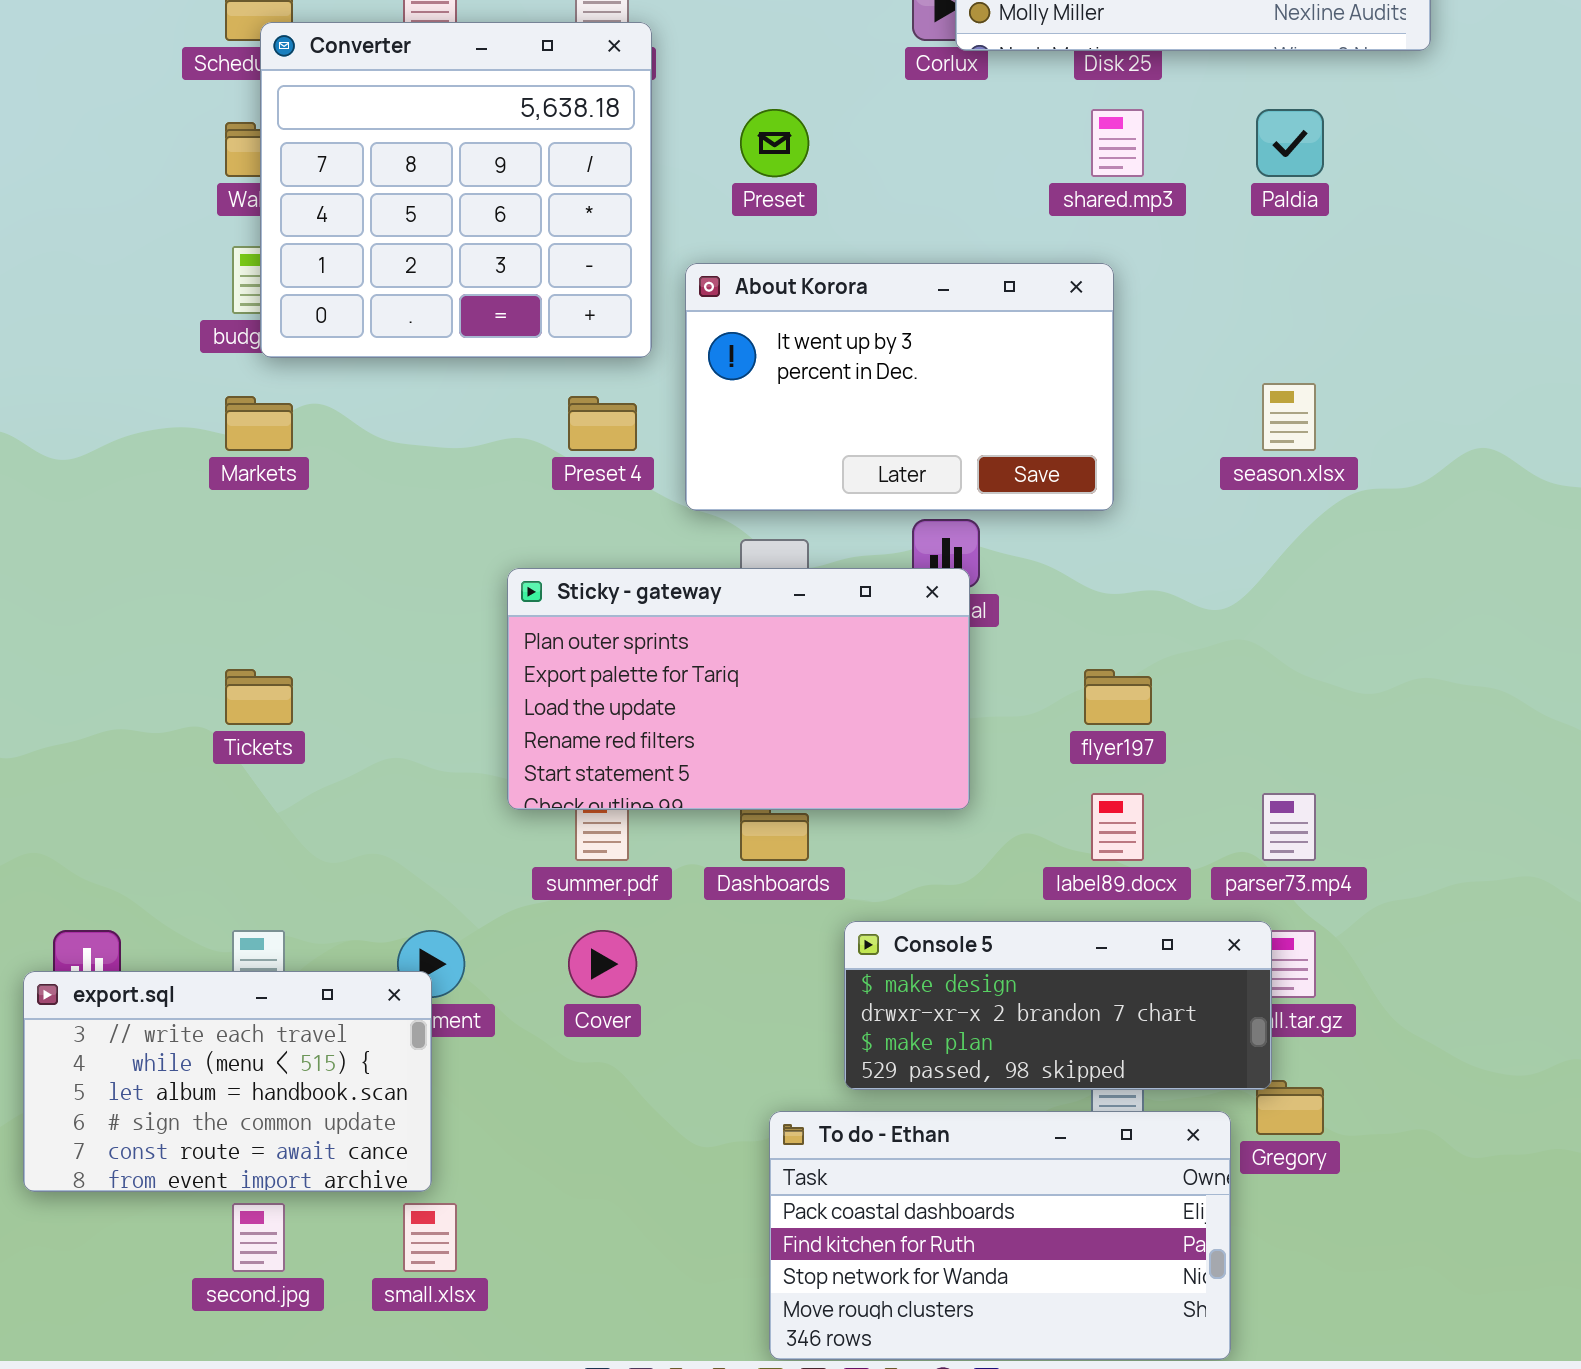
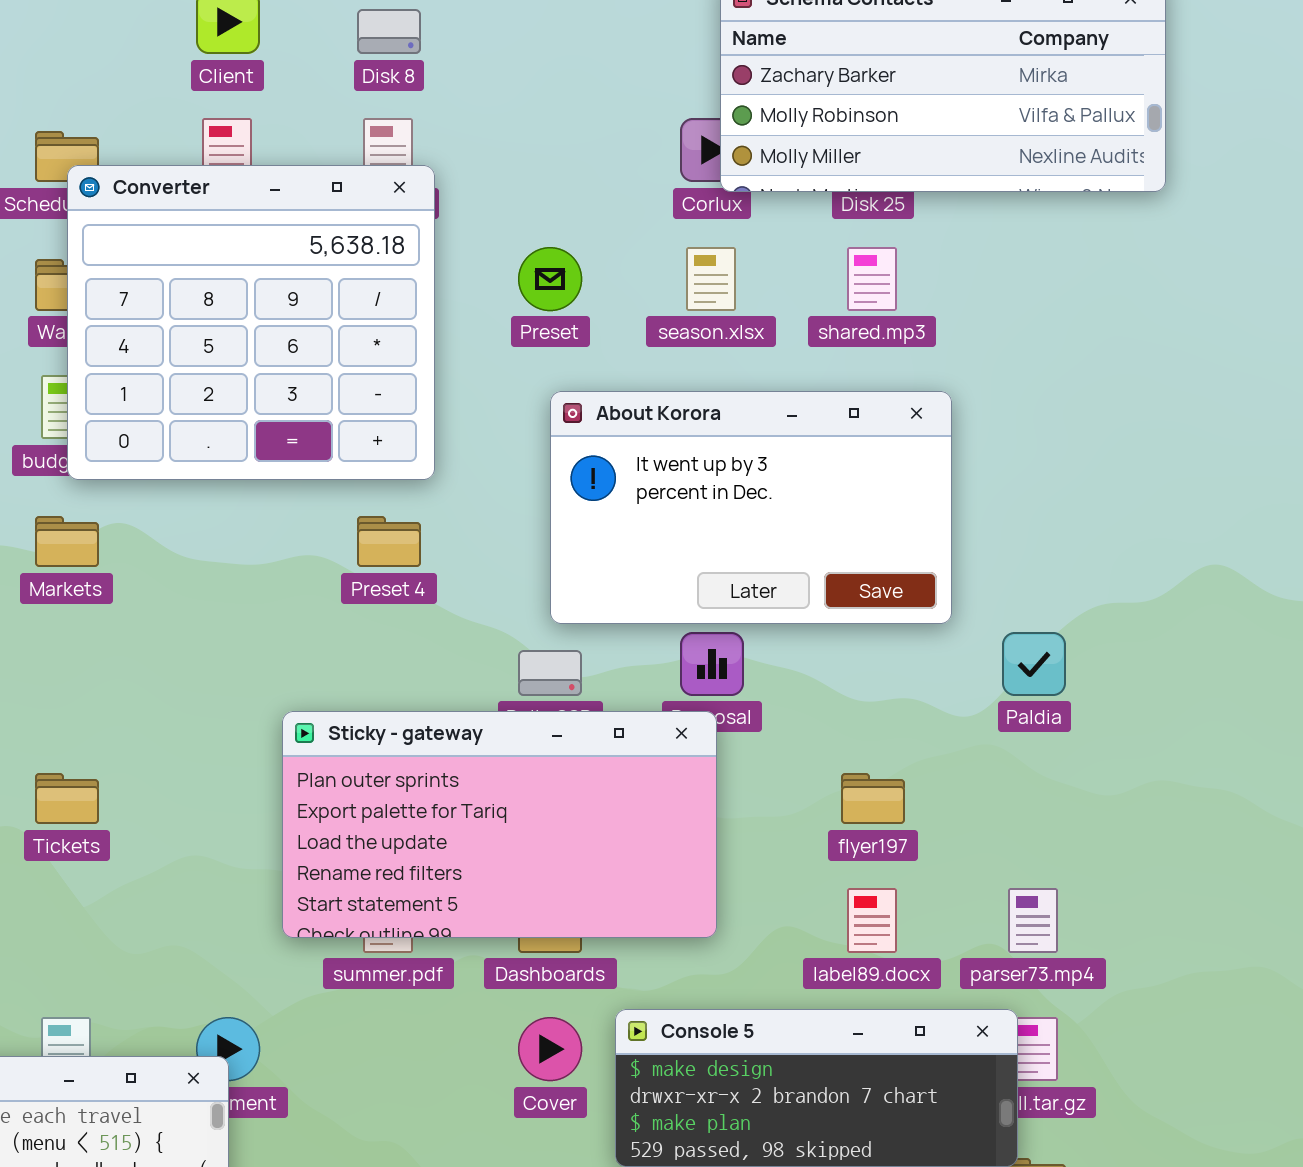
Paldia: [1256,109,1324,177] -> [1002,632,1066,696], moved
About Korora: [685,263,1114,511] -> [550,391,952,624], moved
season.xlsx: [1262,383,1316,451] -> [686,247,736,311], moved
Sticky - gateway: [507,568,970,810] -> [282,711,717,938], moved
Cover: [568,930,637,998] -> [518,1017,582,1081], moved

